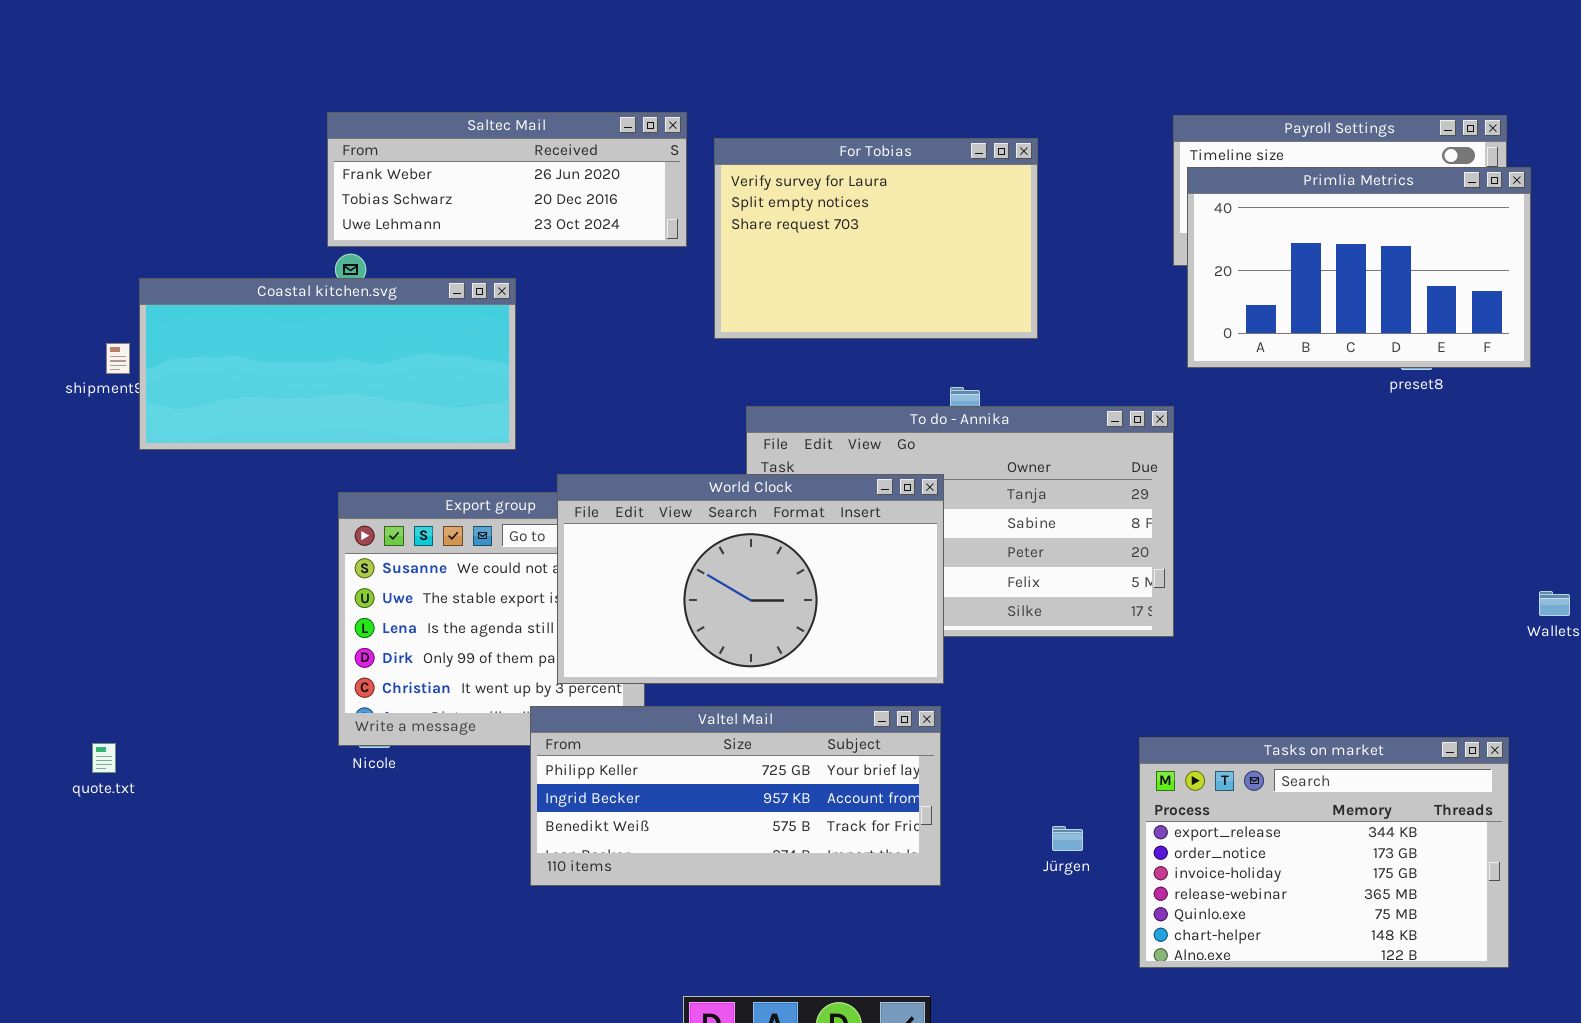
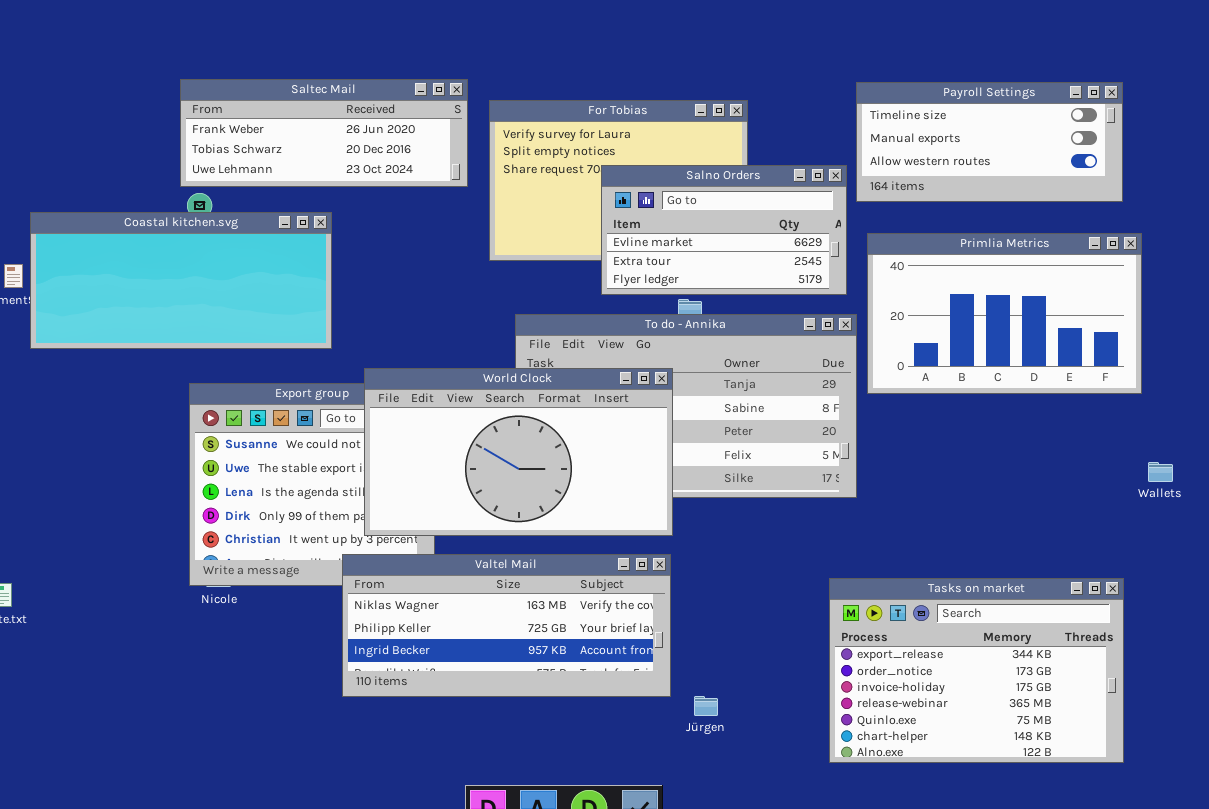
Primlia Metrics: [1187,167,1531,368] -> [867,233,1142,394], moved
Salno Orders: none -> [601,165,847,295], opened
Valtel Mail: [530,706,941,886] -> [342,554,671,697], scrolled up 1 row
Jürgen: [1052,826,1083,851] -> [694,696,718,716], moved

